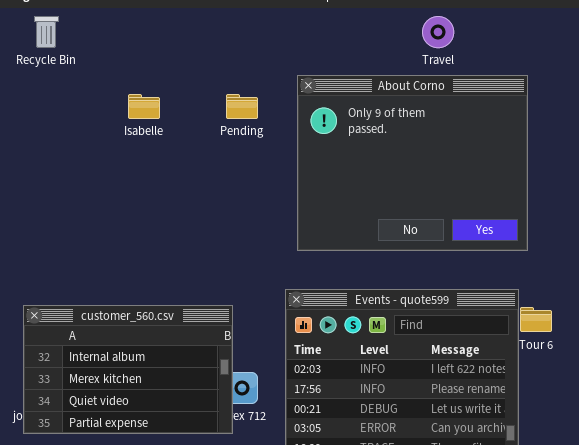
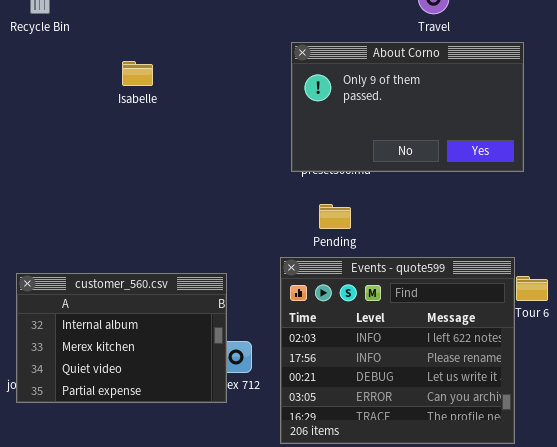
About Corno: [297,75,528,251] -> [291,42,524,172], resized
Pending: [226,94,258,119] -> [319,204,351,229], moved

